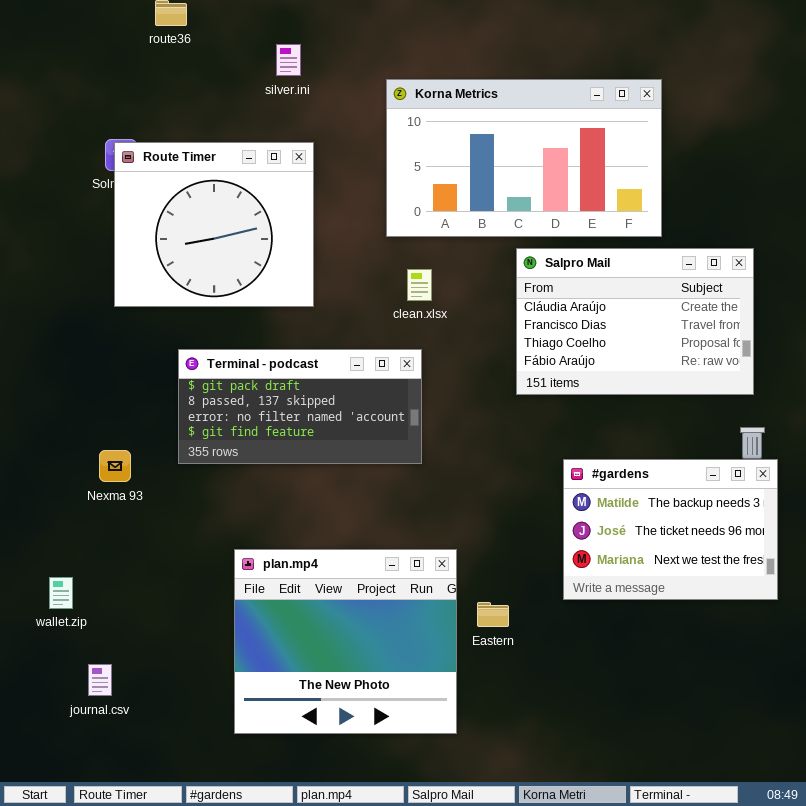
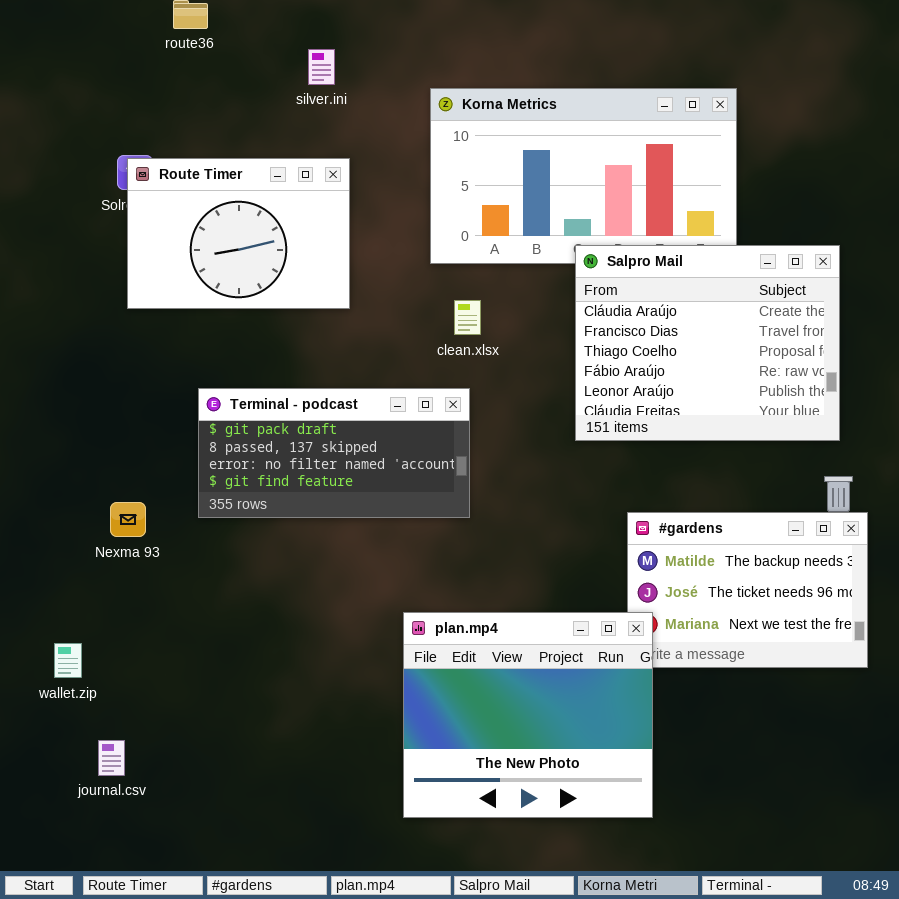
Route Timer: [114,142,314,307] -> [127,158,350,309], resized
Salpro Mail: [516,248,754,395] -> [575,245,840,441], resized
plan.mp4: [234,549,457,734] -> [403,612,653,818], moved

